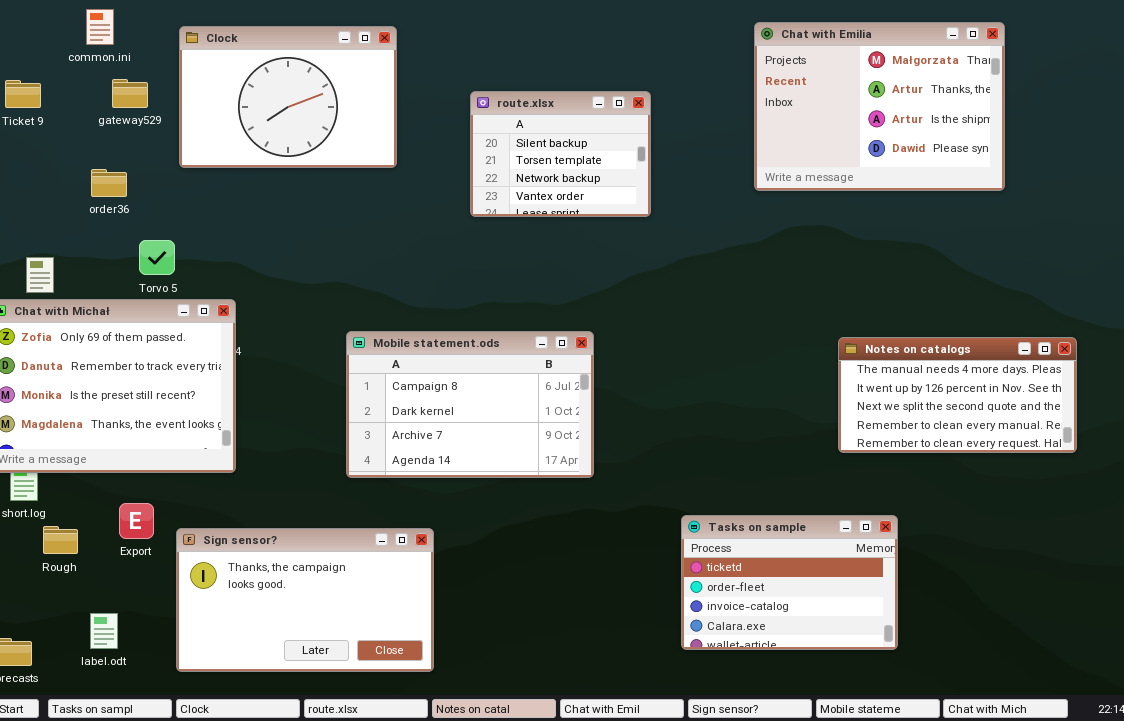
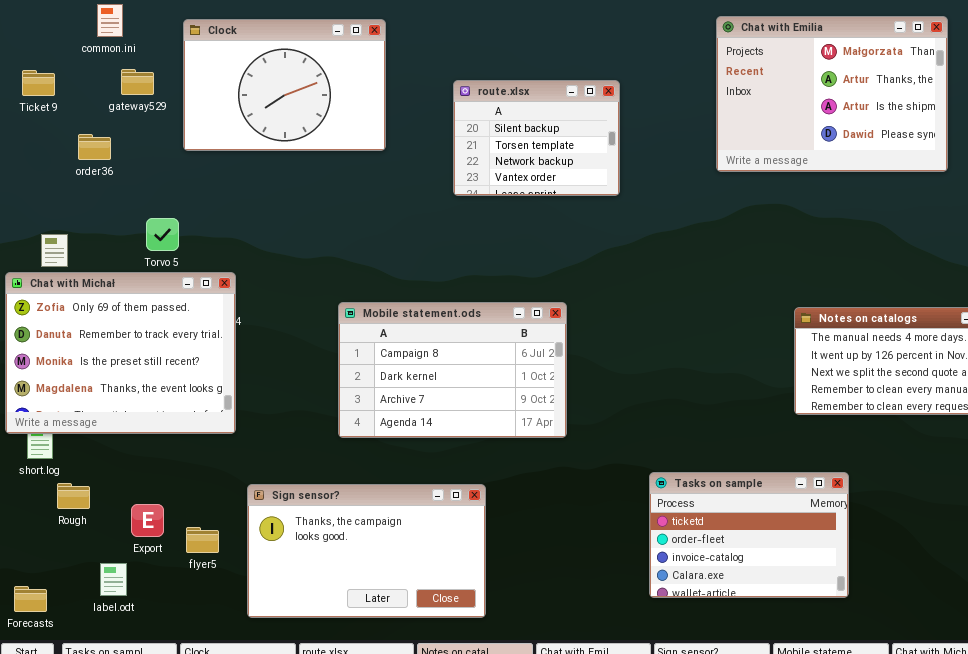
order36: [91,169,127,197] -> [78,134,111,160], moved
Export: [119,503,154,539] -> [131,504,164,537], moved
Sign sensor?: [176,528,434,672] -> [247,484,486,618], moved

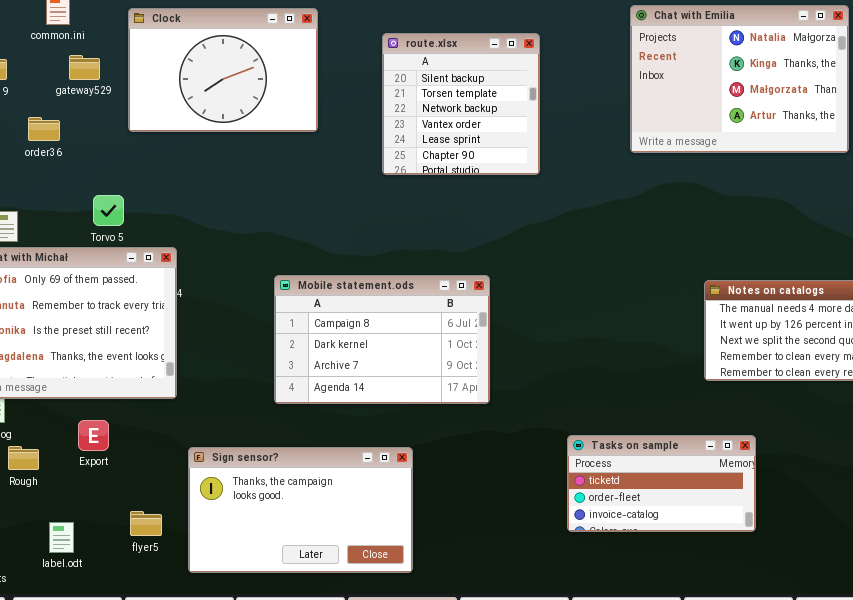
Chat with Emilia: [716,16,948,172] -> [630,5,849,153], scrolled up 2 rows
route.xlsx: [453,80,620,196] -> [382,33,540,175], resized
Tasks on sample: [649,472,849,598] -> [567,435,756,532], resized
Export: [131,504,164,537] -> [78,420,109,451], moved
flyer5: [186,527,219,553] -> [130,511,162,536], moved

